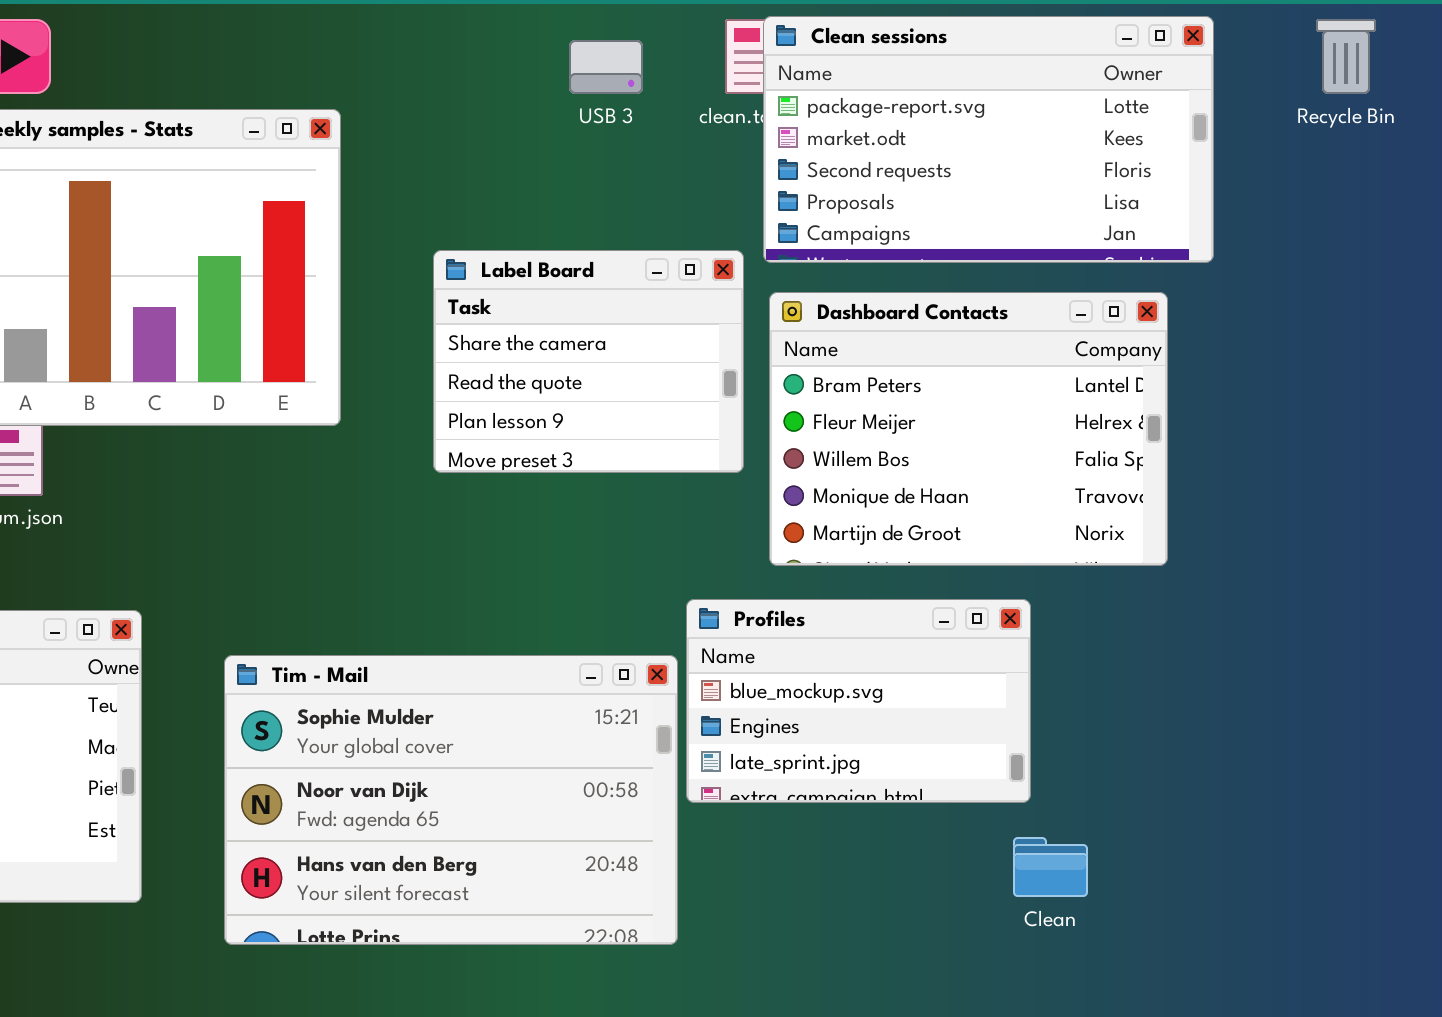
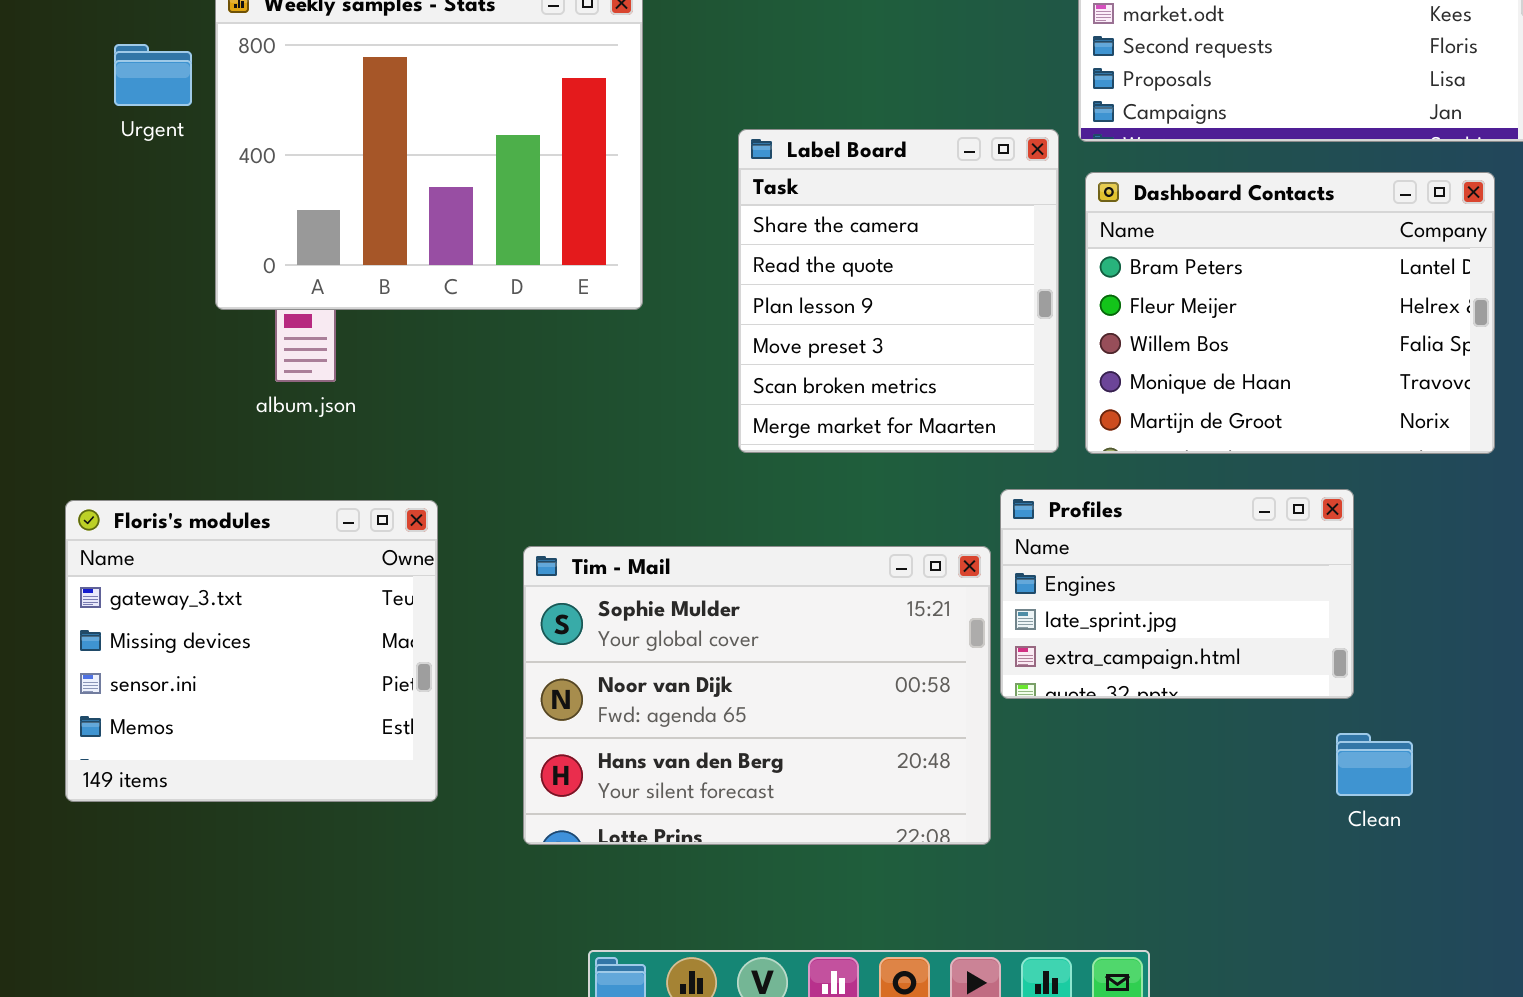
Label Board: [433,250,744,473] -> [738,129,1059,453], resized
Profiles: [686,599,1031,803] -> [1000,489,1354,699], scrolled down 1 row

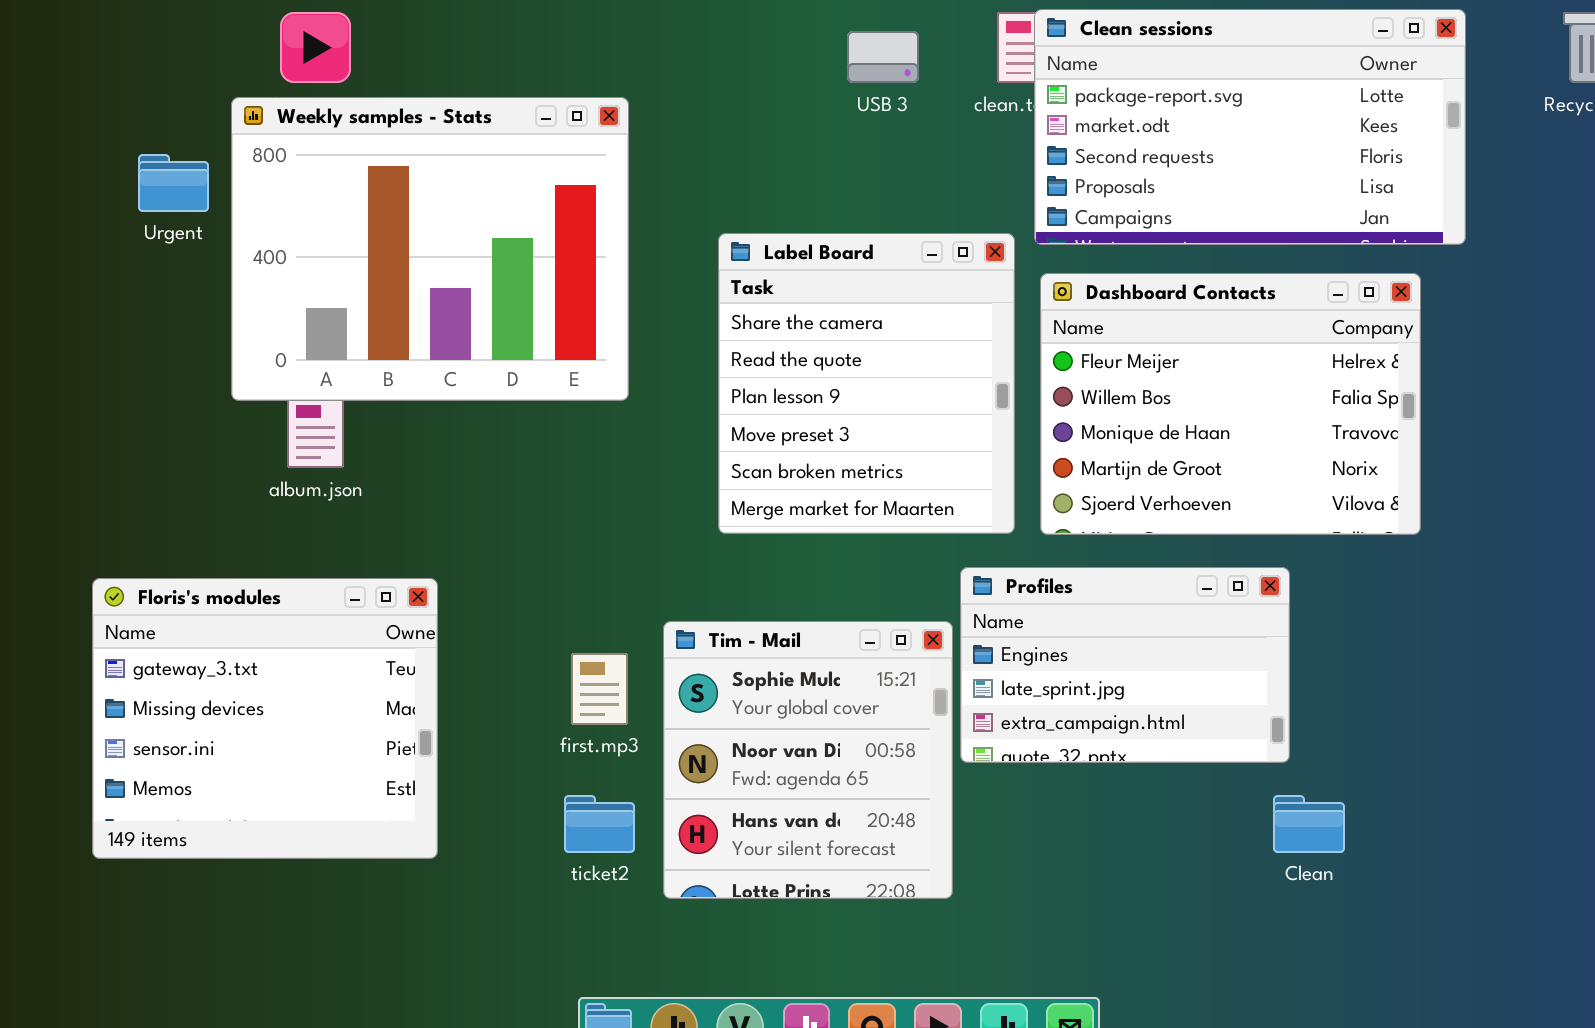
Dashboard Contacts: [1085,172,1495,454] -> [1040,273,1421,535], scrolled down 1 row
Tim - Mail: [523,546,991,845] -> [663,621,953,899], resized

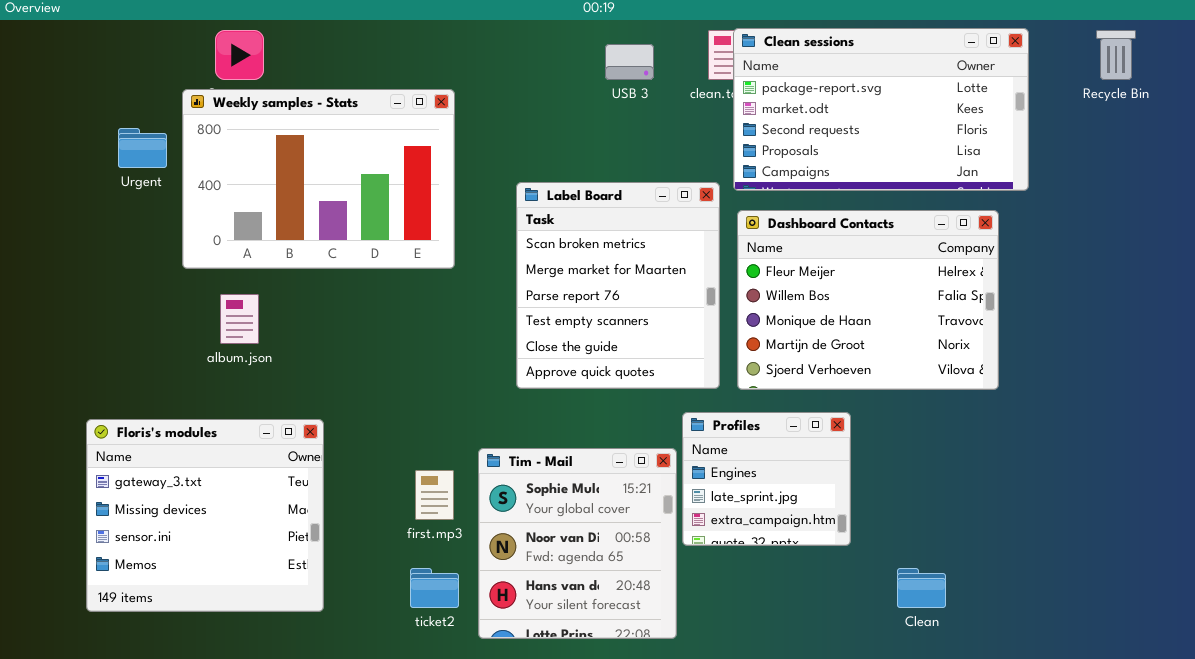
Weekly samples - Stats: [231,97,629,401] -> [182,89,455,269], resized
Label Board: [718,233,1015,534] -> [516,182,720,389], scrolled down 4 rows
Profiles: [960,567,1290,763] -> [682,412,851,546], resized

